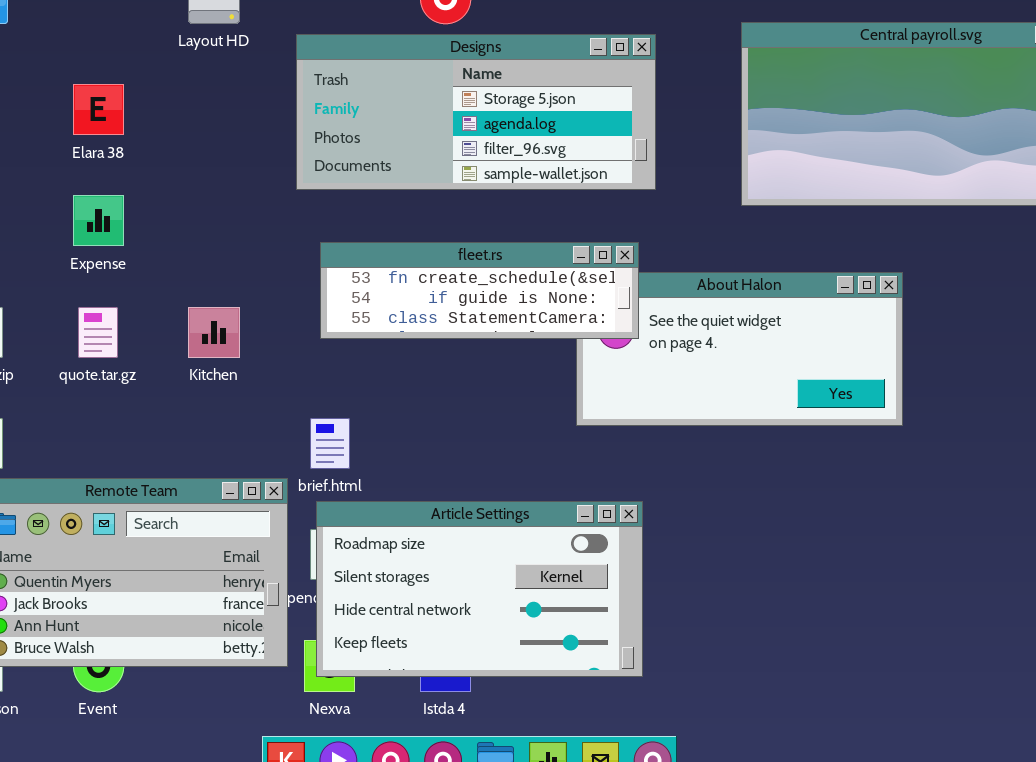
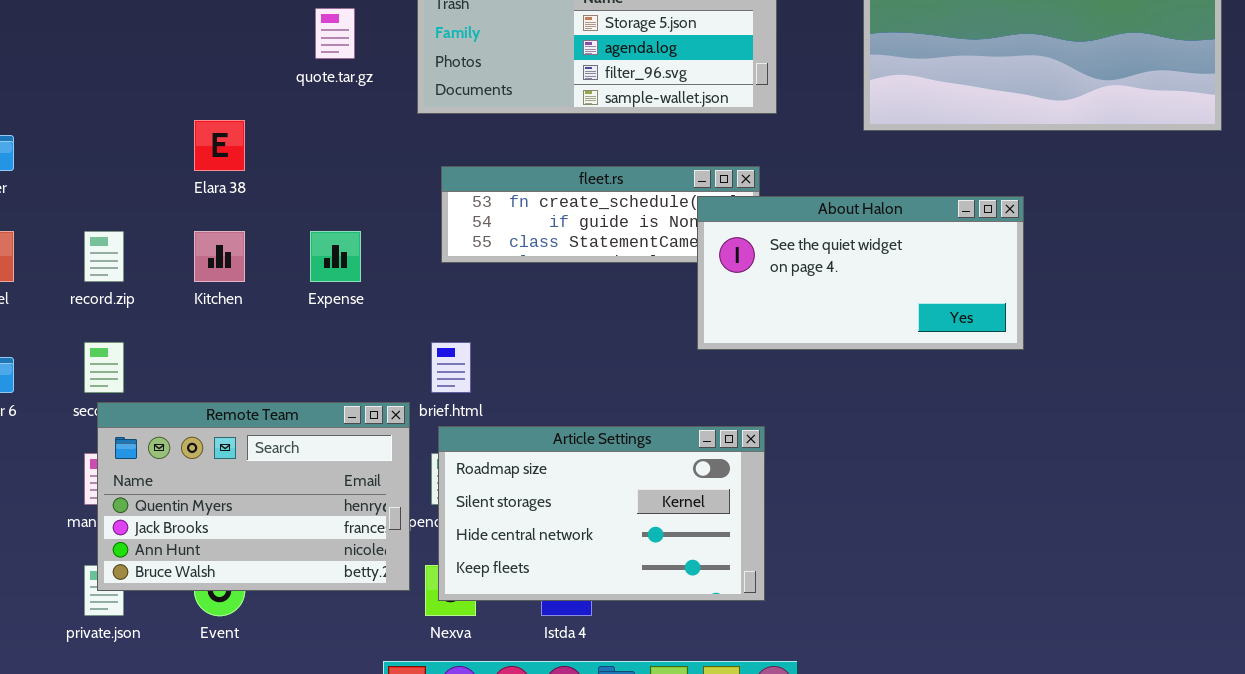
Elara 38: [73,84,124,135] -> [194,120,245,171], moved
Expense: [73,195,124,246] -> [310,231,361,282], moved
About Halon: [576,272,903,426] -> [697,196,1024,350], raised
quote.tar.gz: [78,307,118,358] -> [315,8,355,59], moved
Kitchen: [188,307,240,358] -> [194,231,245,282], moved

